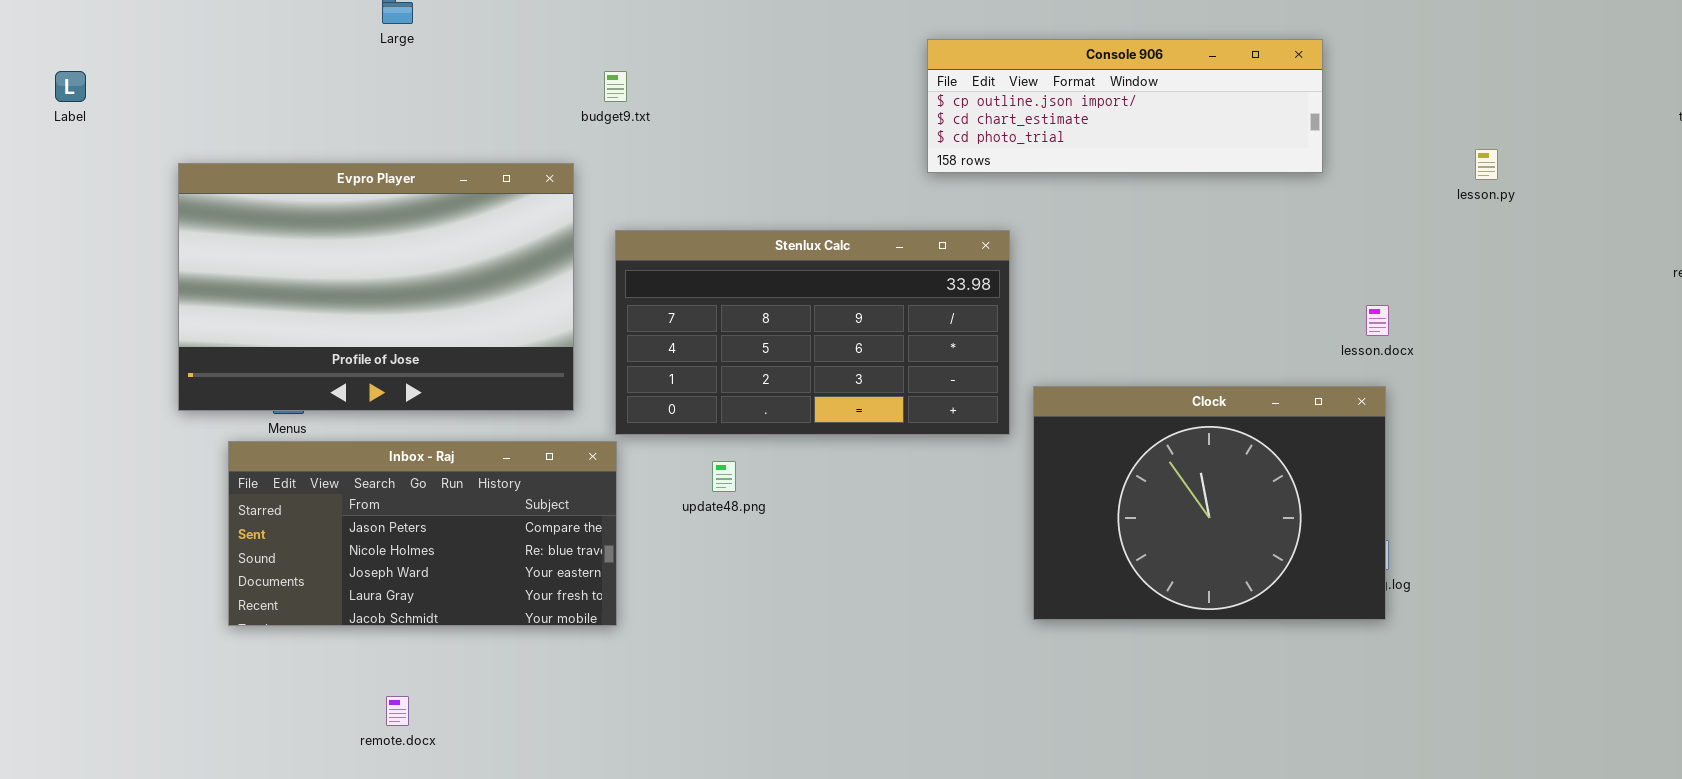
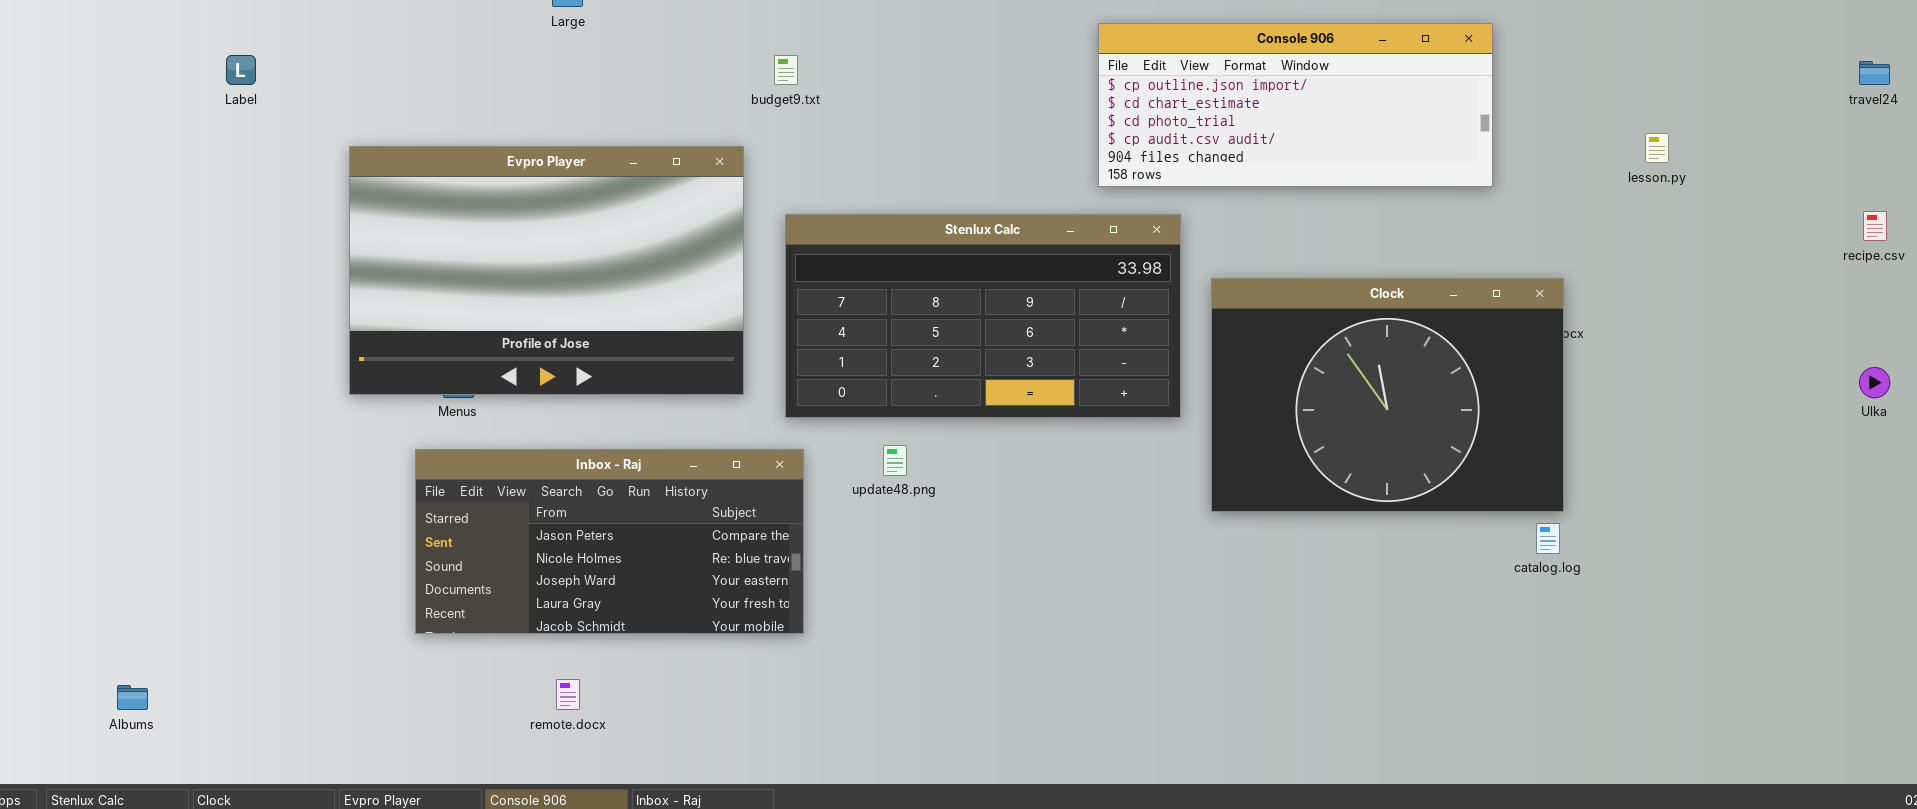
Console 906: [927,39,1323,173] -> [1098,23,1493,187], resized
Clock: [1033,386,1386,620] -> [1211,278,1564,512], moved
Inbox - Raj: [228,441,617,626] -> [415,449,804,634], moved

